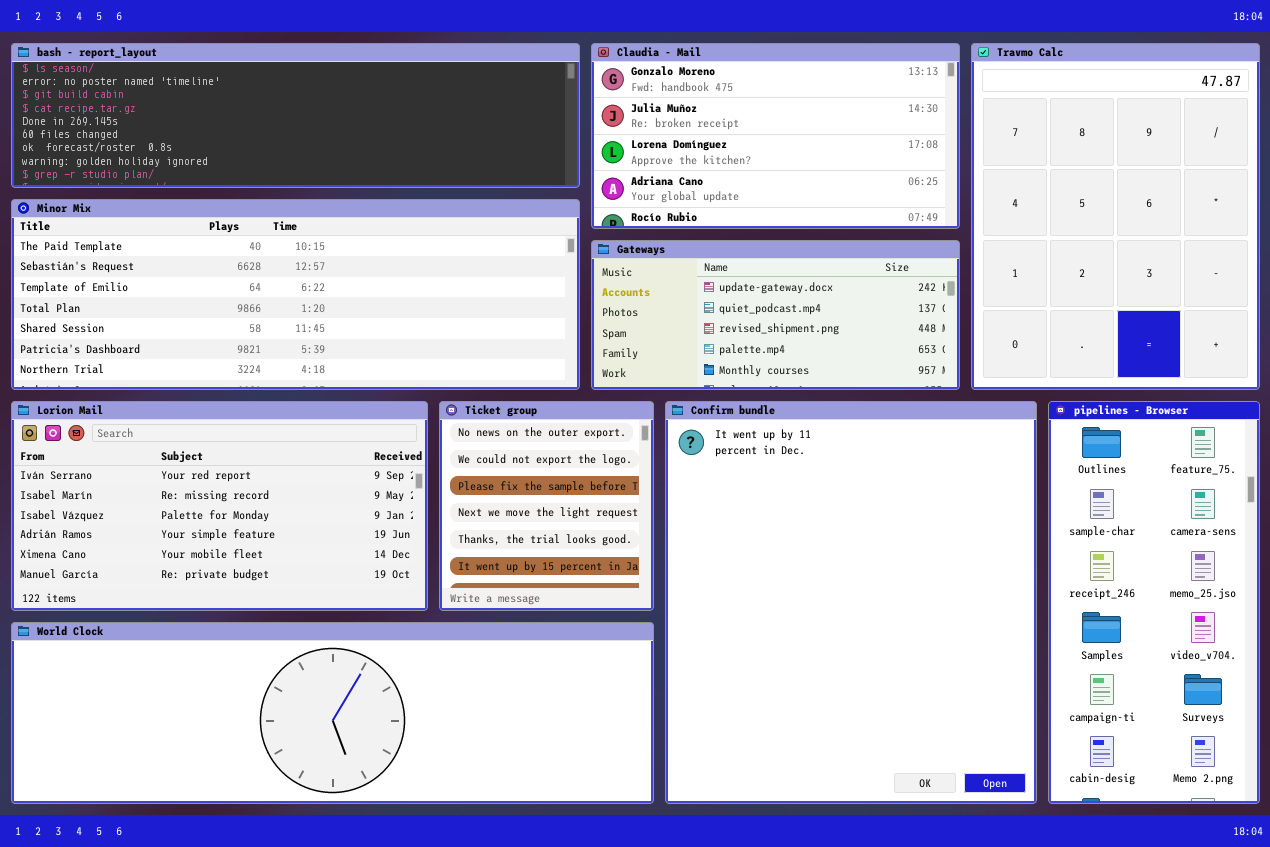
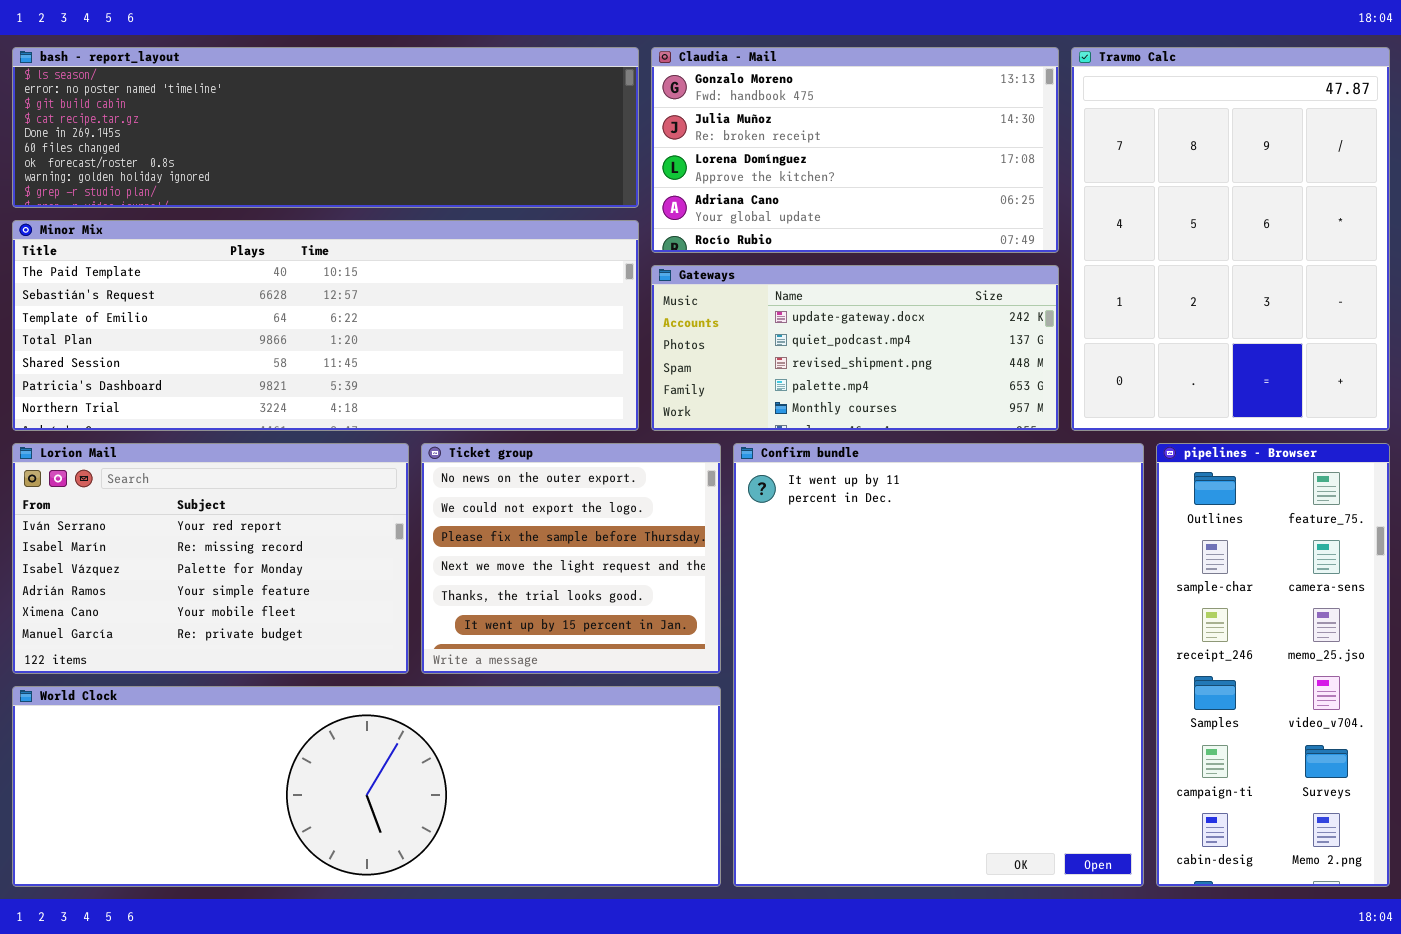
Lorion Mail: [11,401,428,611] -> [12,443,409,674], resized
Ticket group: [439,401,654,611] -> [421,443,721,674], resized

